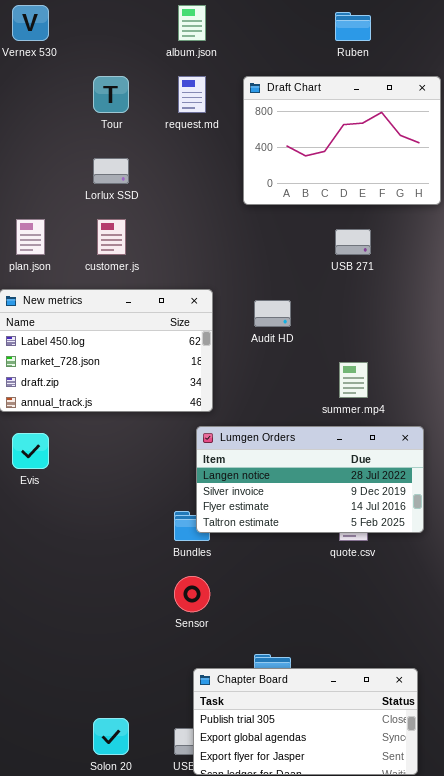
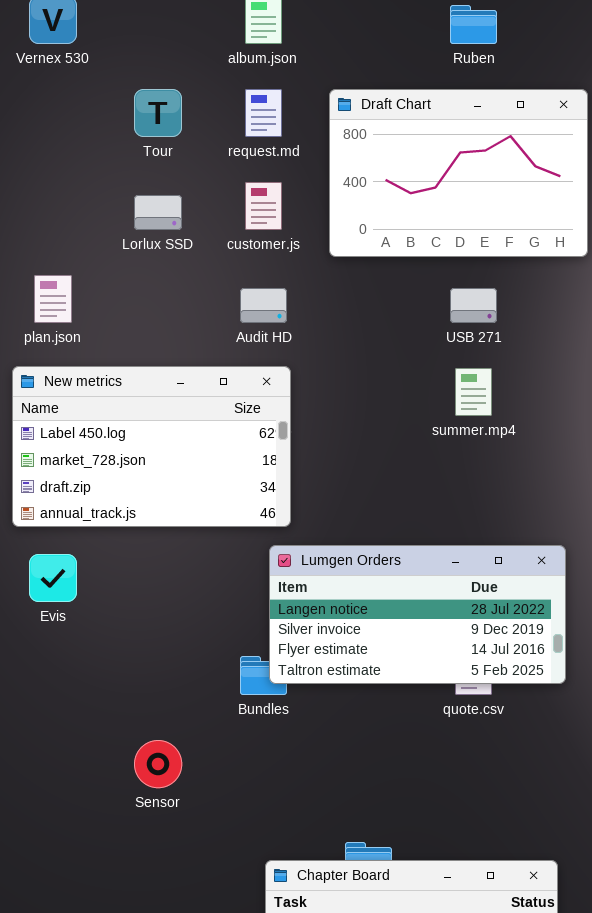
customer.js: [97,219,126,255] -> [245,182,282,230], moved
Audit HD: [254,300,291,327] -> [240,288,287,323], moved
summer.mp4: [339,362,368,398] -> [455,368,492,416], moved
Sensor: [174,576,210,612] -> [134,740,182,788], moved

